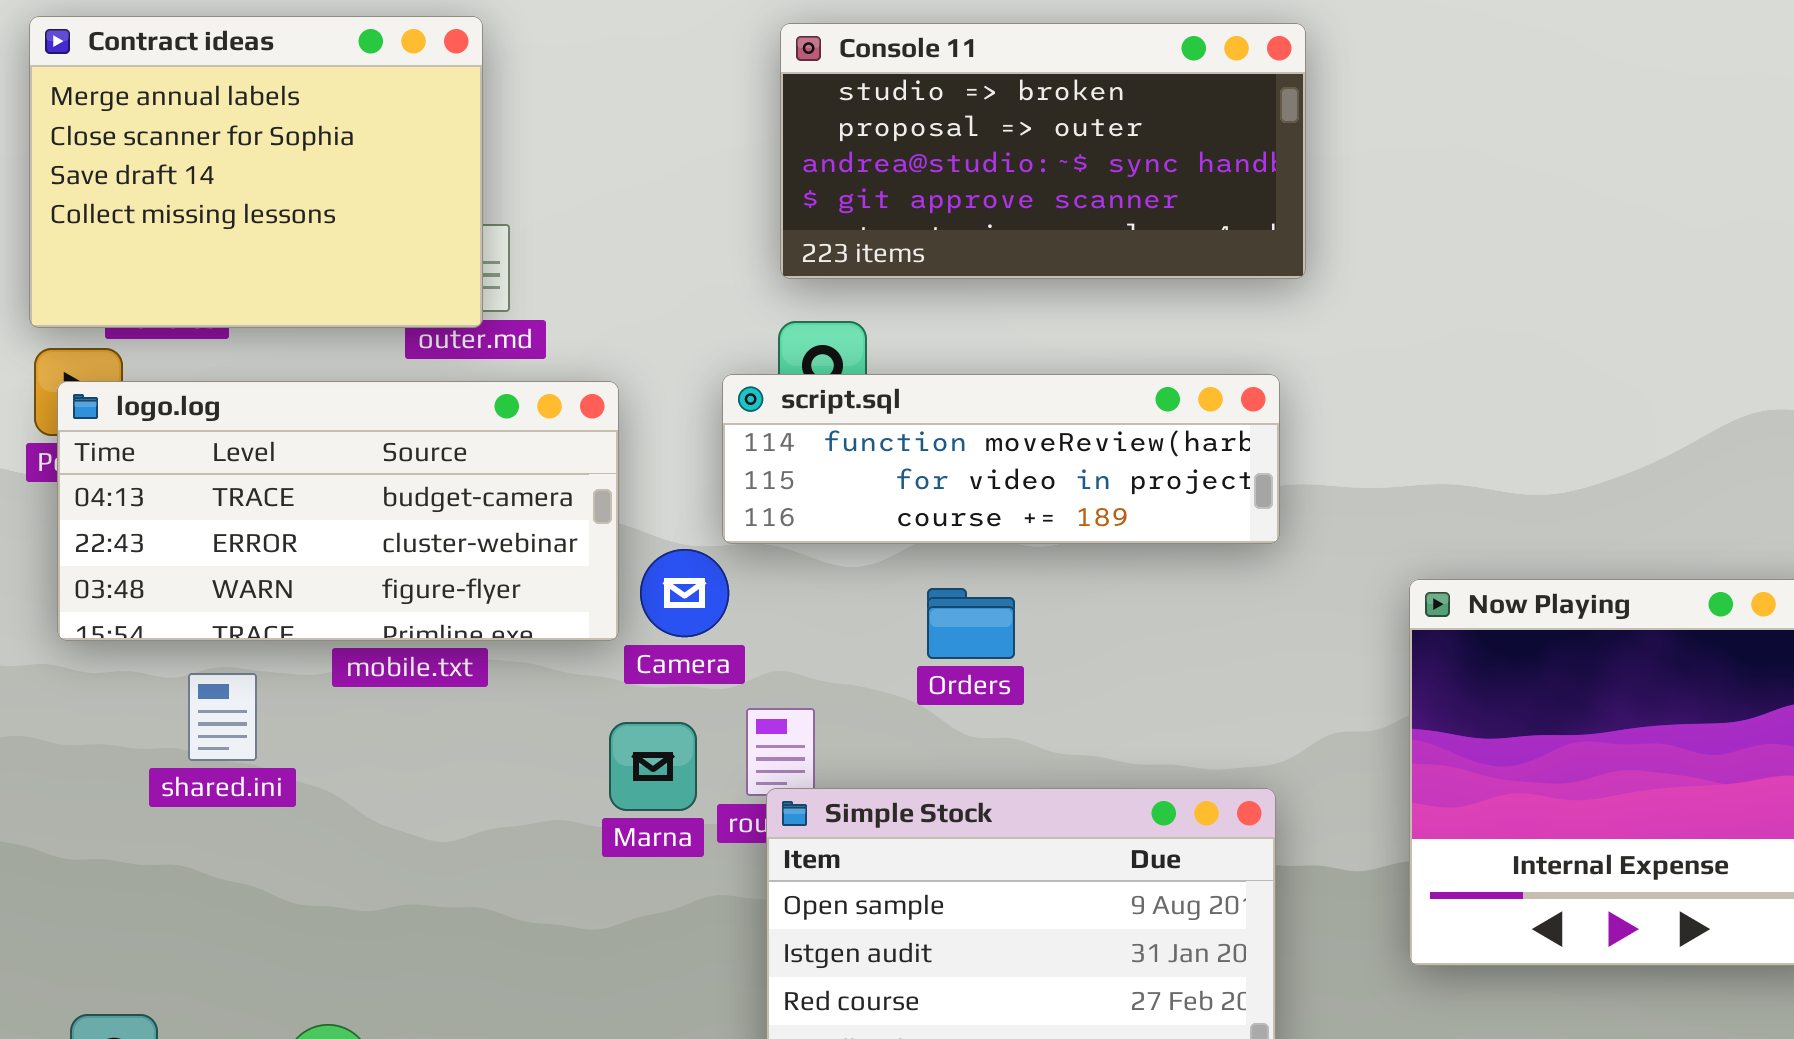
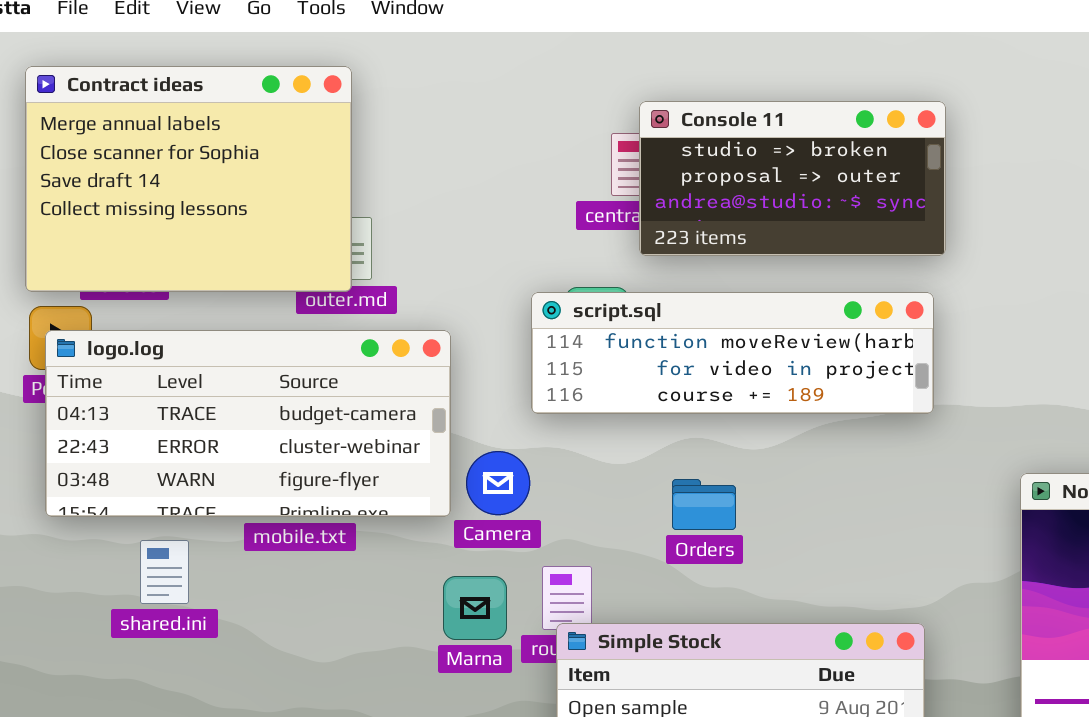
Console 11: [780,23,1306,279] -> [639,101,946,256], resized
script.sql: [722,374,1280,544] -> [531,292,934,414], moved

